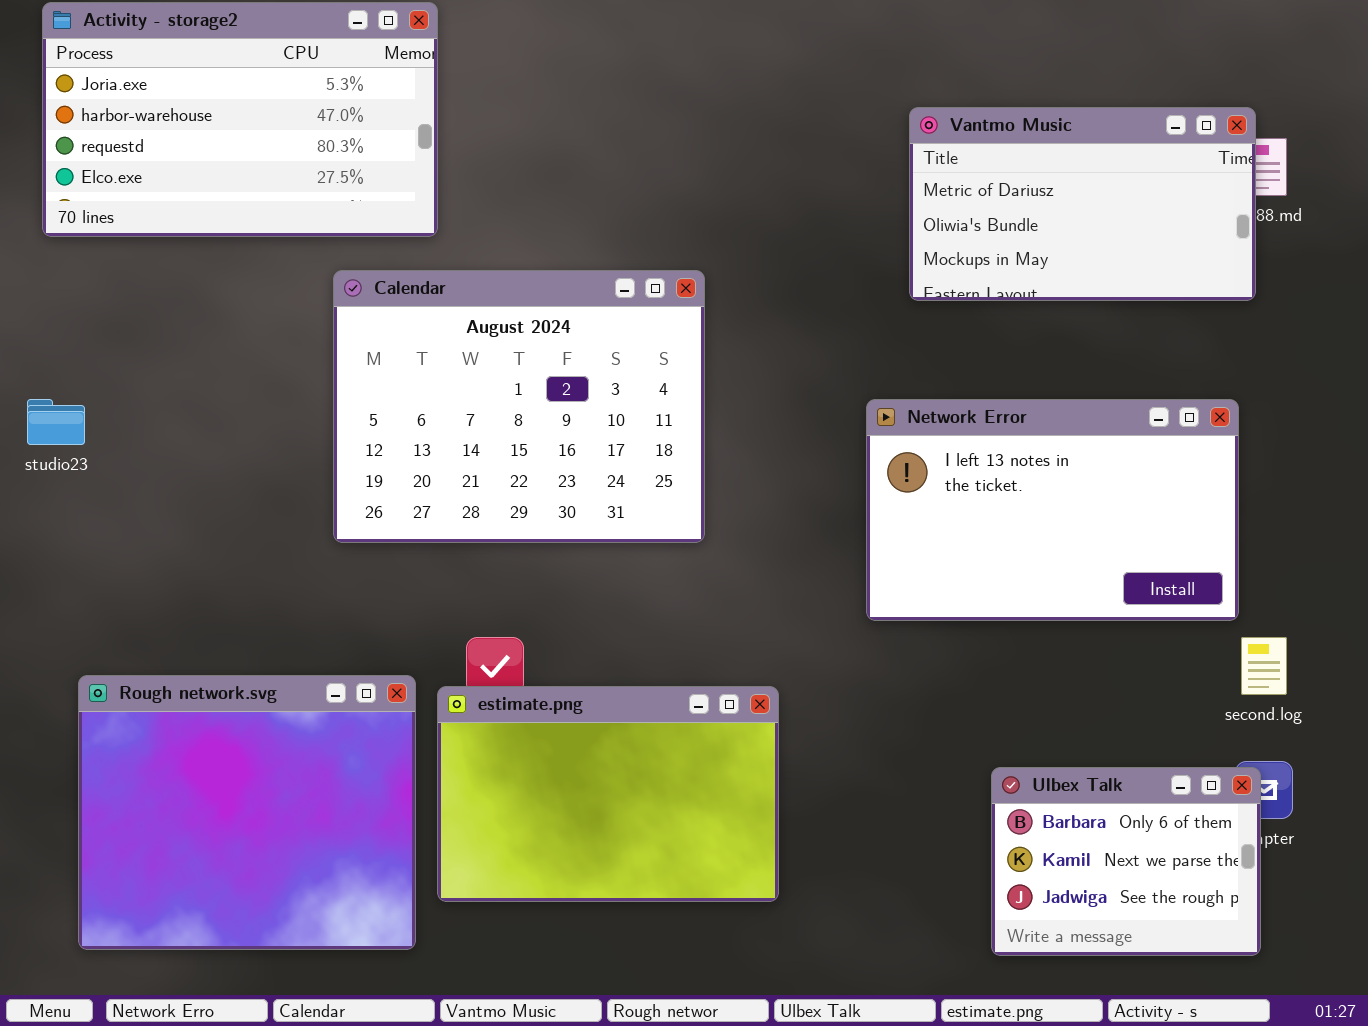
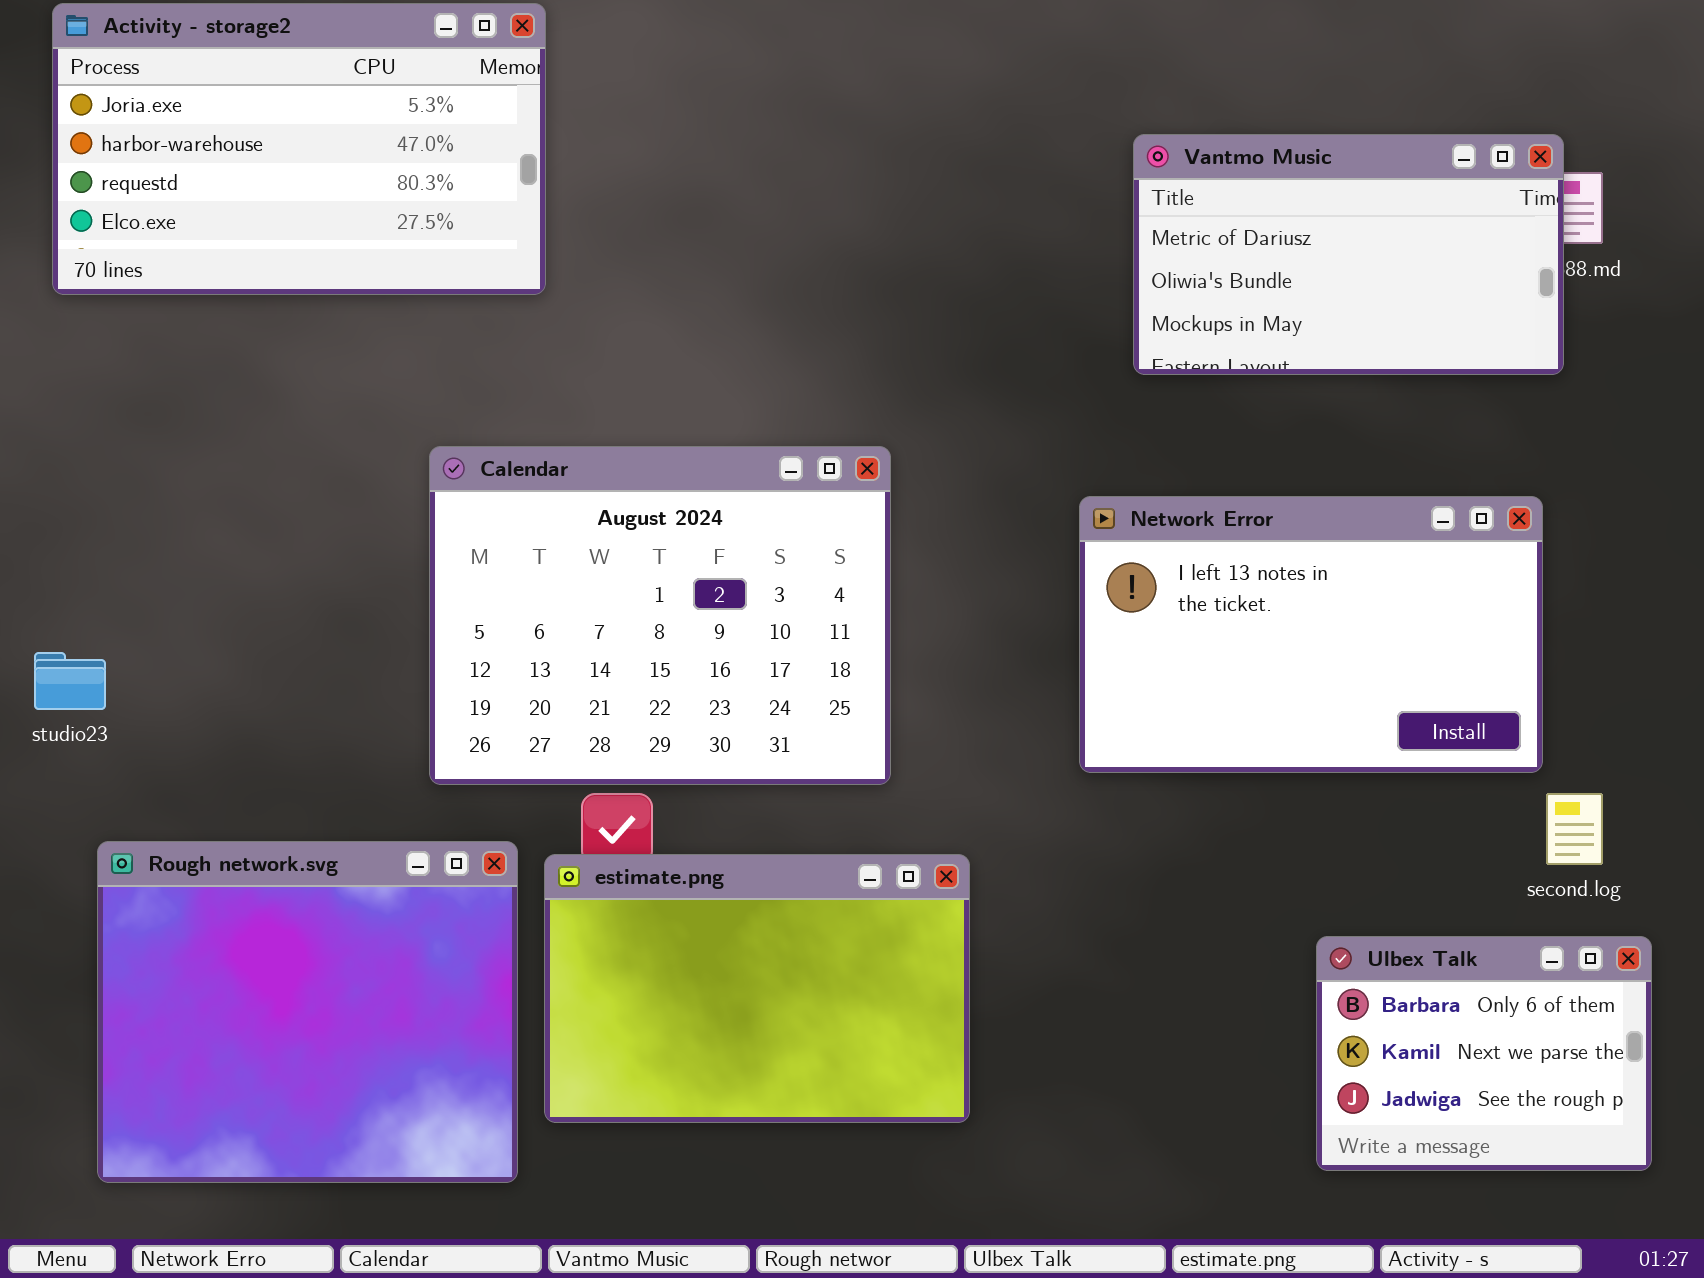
Calendar: [333,270,705,543] -> [429,446,891,785], moved
studio23: [27,399,85,445] -> [34,652,106,710], moved
Ulbex Talk: [991,767,1261,956] -> [1316,936,1652,1171], moved

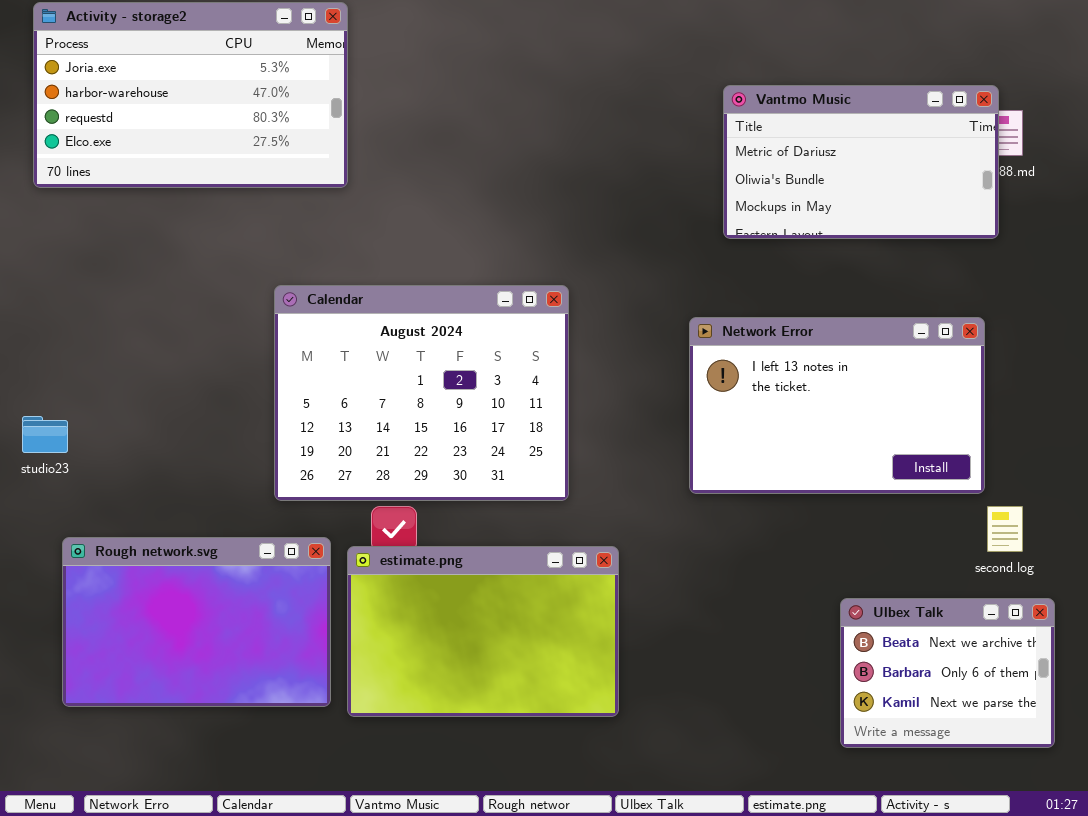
Rough network.svg: [97,841,518,1183] -> [62,537,331,707], resized
Ulbex Talk: [1316,936,1652,1171] -> [840,598,1055,748], scrolled up 1 row

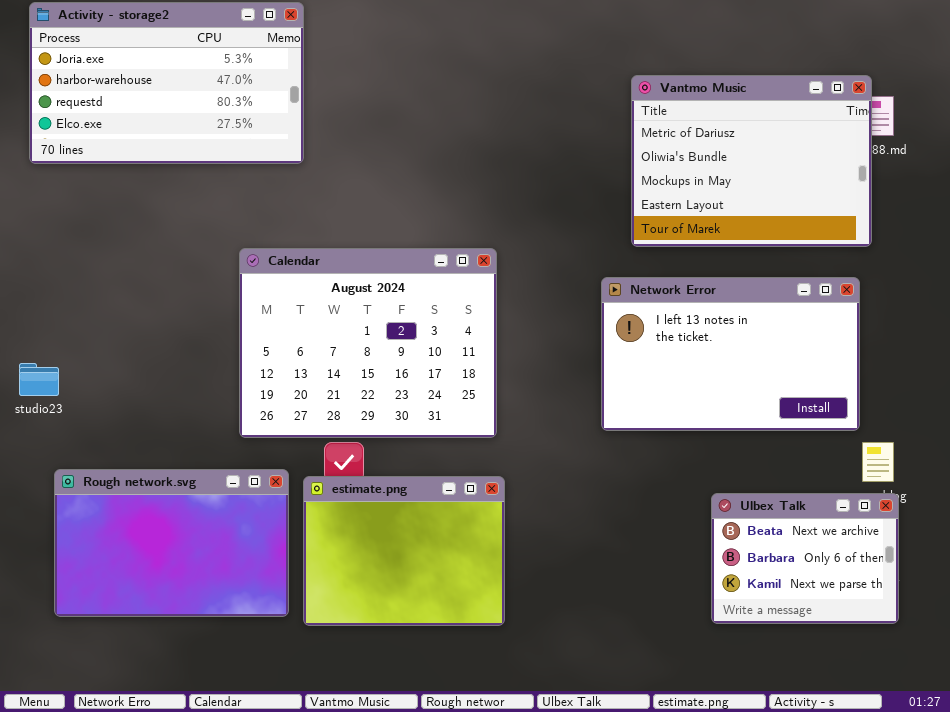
Vantmo Music: [723,85,999,239] -> [631,75,872,247], resized
estimate.png: [347,546,619,717] -> [303,476,505,626], resized
Ulbex Talk: [840,598,1055,748] -> [711,493,899,624], moved

